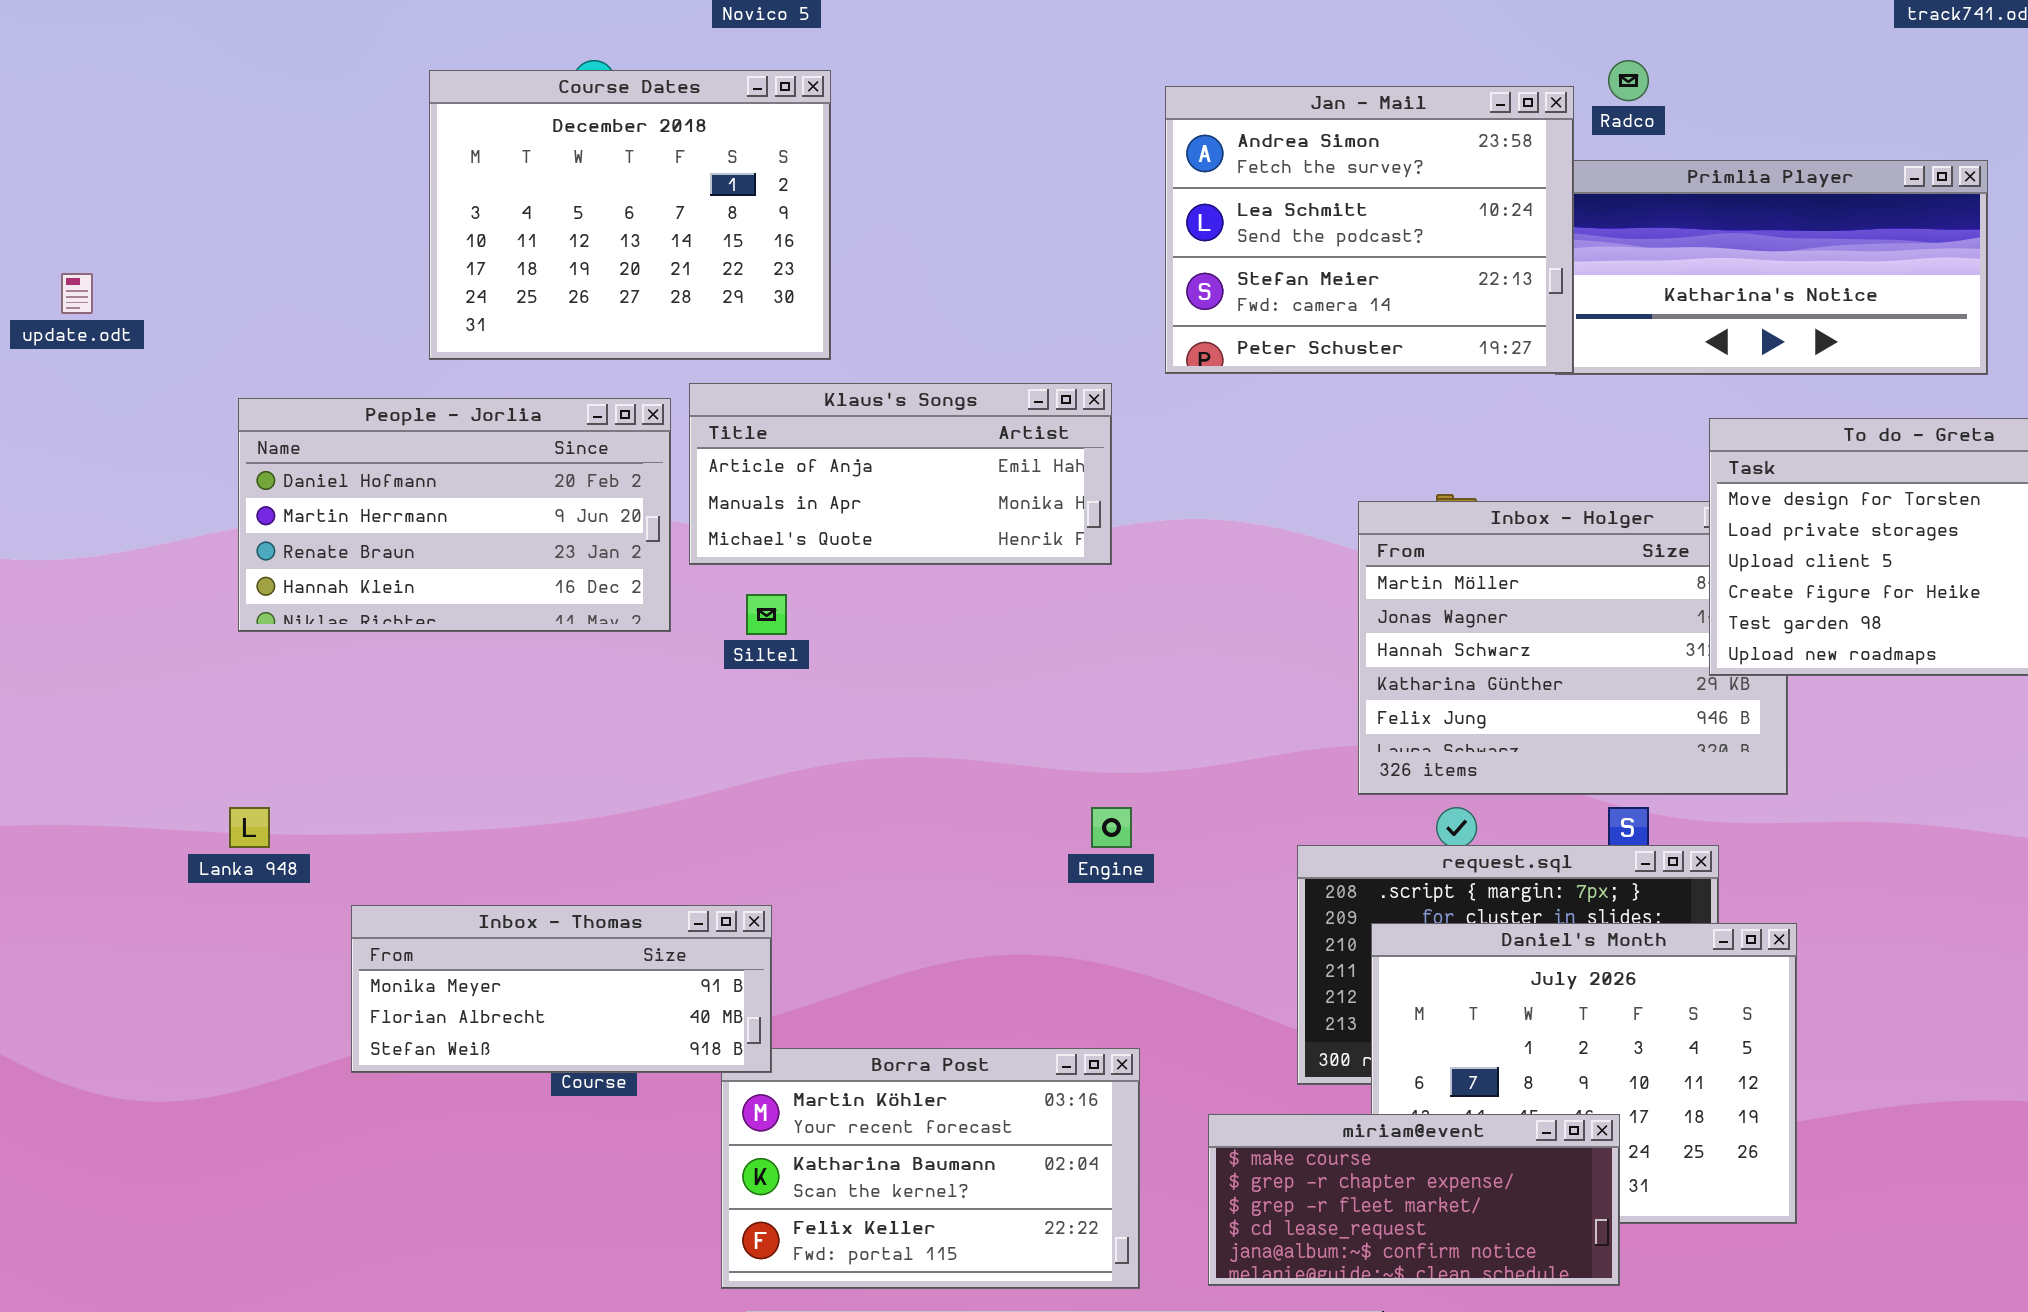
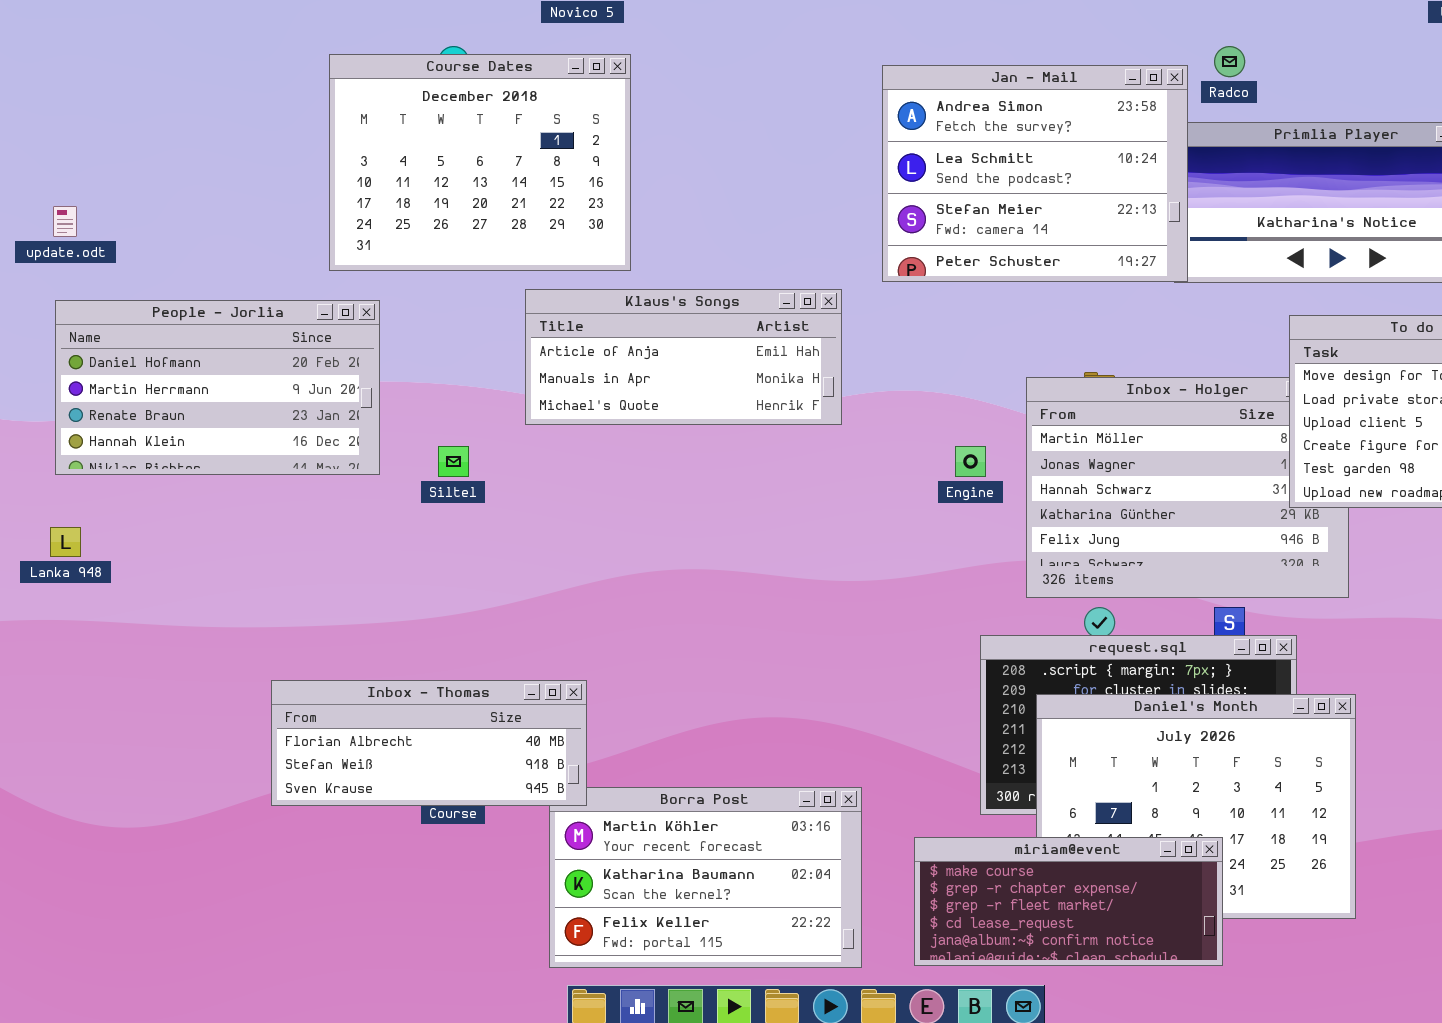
People - Jorlia: [238,398,671,632] -> [55,300,380,475], moved
Siltel: [746,594,787,635] -> [438,446,469,477], moved
Lanka 948: [229,807,270,848] -> [50,527,81,557], moved
Engine: [1091,807,1132,848] -> [955,446,986,477], moved
Inbox - Thomas: [351,905,772,1073] -> [271,680,587,806], scrolled down 1 row

